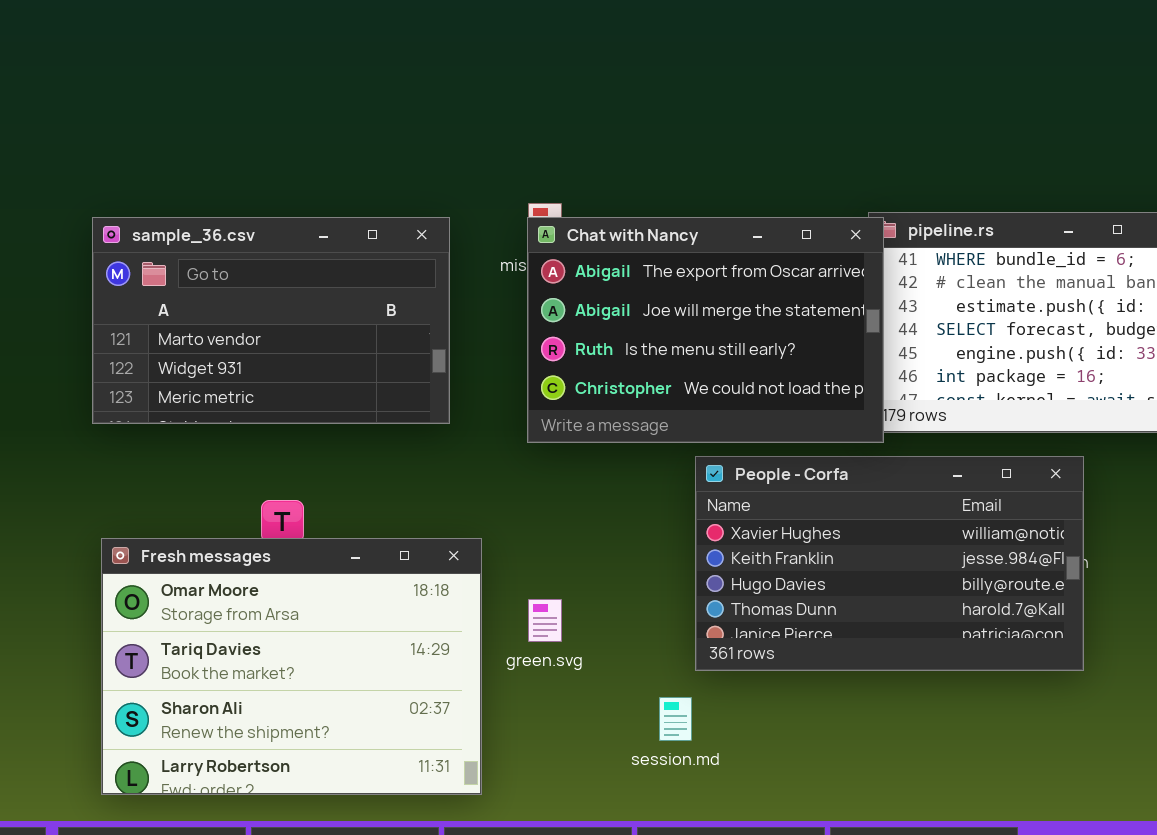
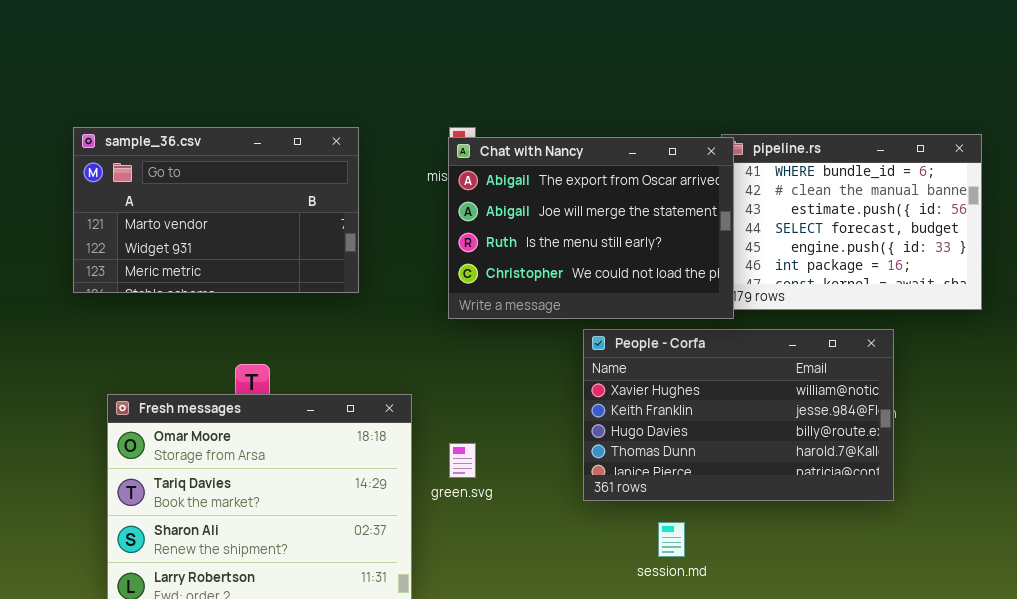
sample_36.csv: [92,217,450,424] -> [73,127,359,293], moved
session.md: [659,697,692,741] -> [658,522,685,557], moved

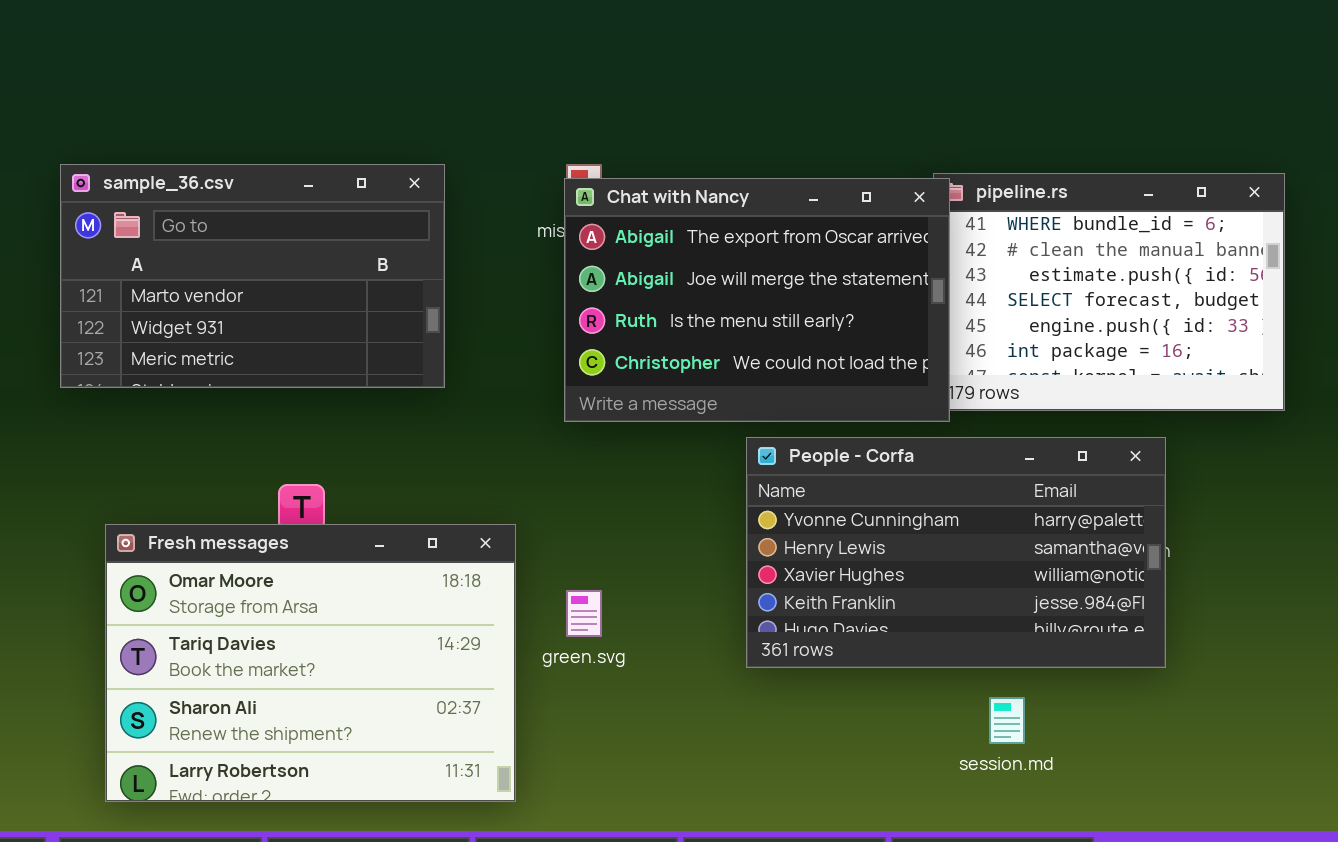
People - Corfa: [583,329,894,501] -> [746,437,1166,668], scrolled up 2 rows
session.md: [658,522,685,557] -> [989,697,1025,744], moved

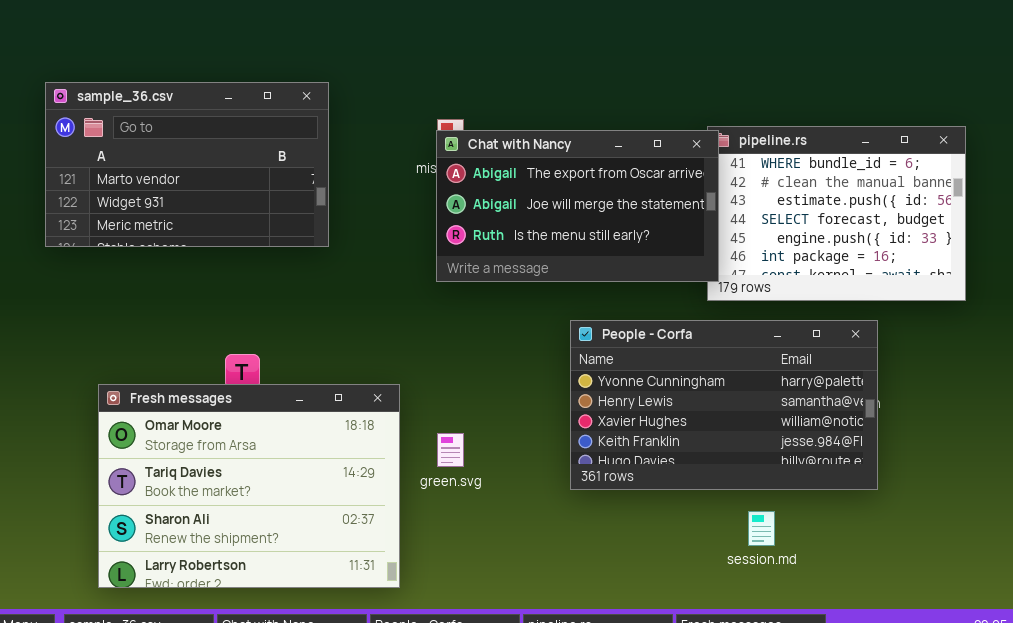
sample_36.csv: [60,164,445,388] -> [45,82,329,247], moved
Chat with Nancy: [564,178,950,422] -> [436,130,719,282], resized

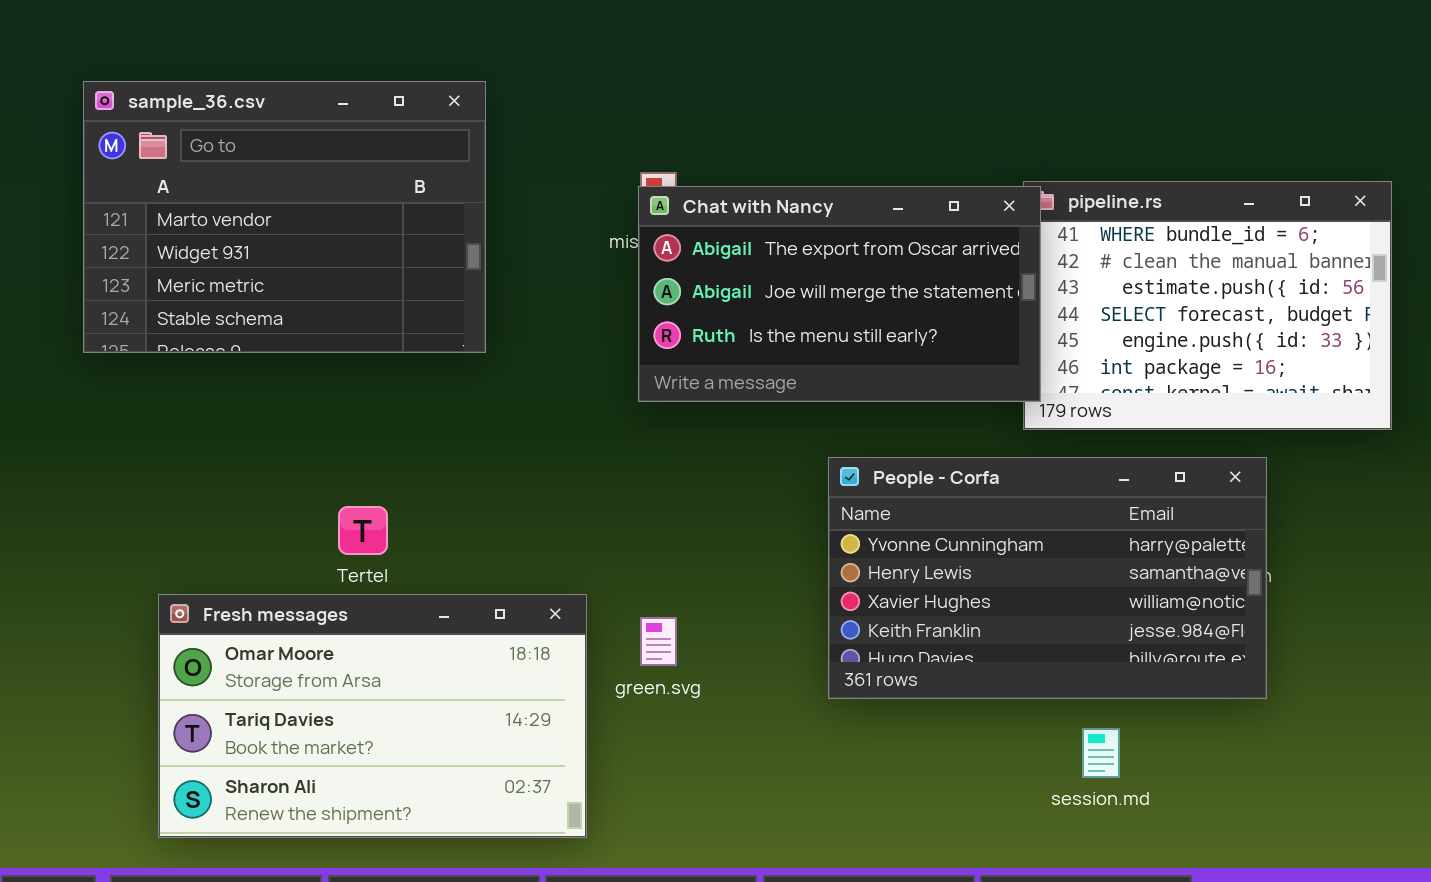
sample_36.csv: [45,82,329,247] -> [83,81,486,353], resized
Fresh messages: [98,384,400,588] -> [158,594,587,838], resized

